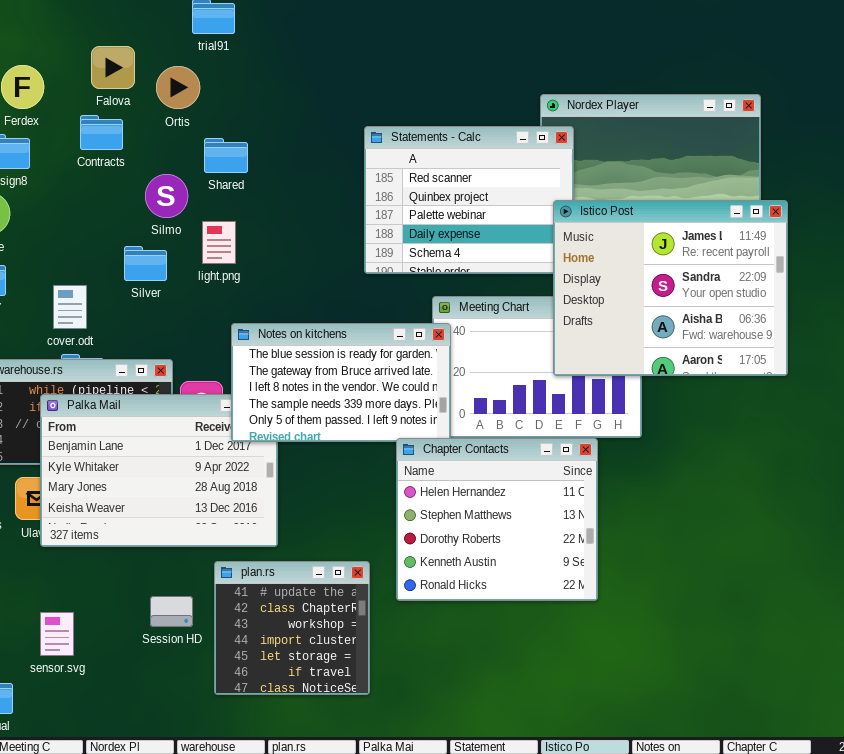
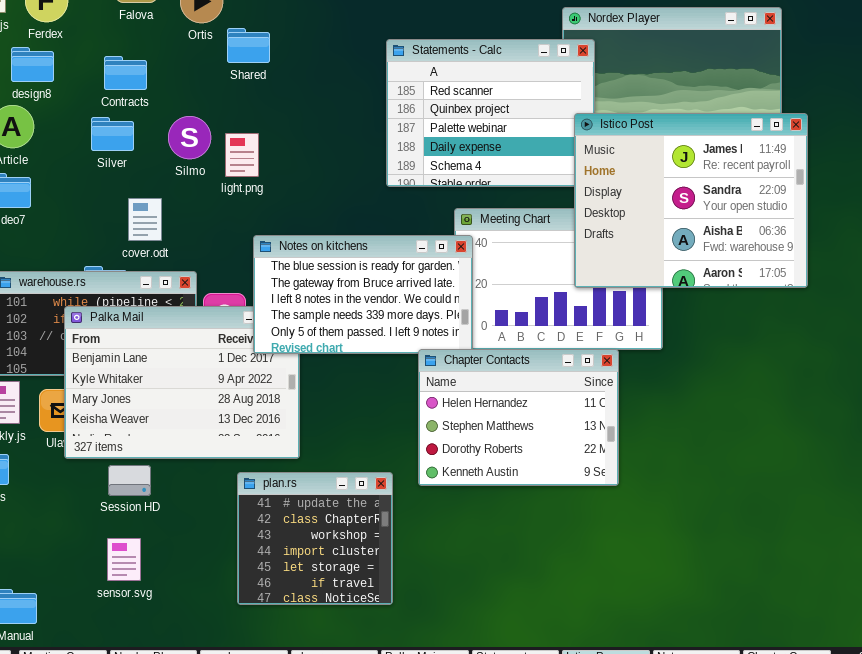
Contracts: [80,115,123,150] -> [104,56,147,90], moved
Shared: [204,138,248,173] -> [227,28,270,63], moved
Silmo: [145,174,188,218] -> [168,116,211,159], moved
Silver: [124,246,167,281] -> [91,117,134,151], moved
cover.odt: [53,285,87,329] -> [128,198,162,241], moved
Chapter Contacts: [396,438,598,601] -> [418,349,619,486], resized
Session HD: [150,596,193,627] -> [108,465,151,496], moved
sensor.svg: [40,612,74,656] -> [107,538,141,581], moved

